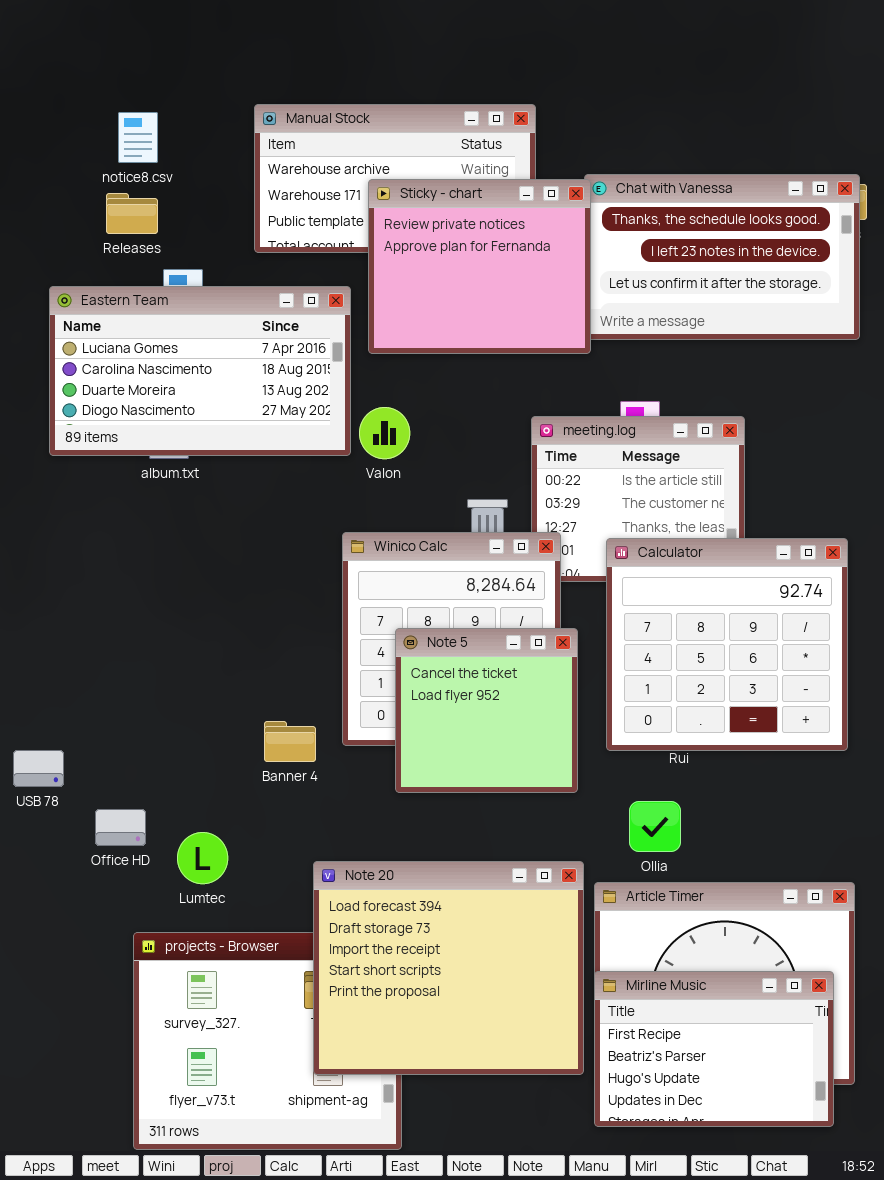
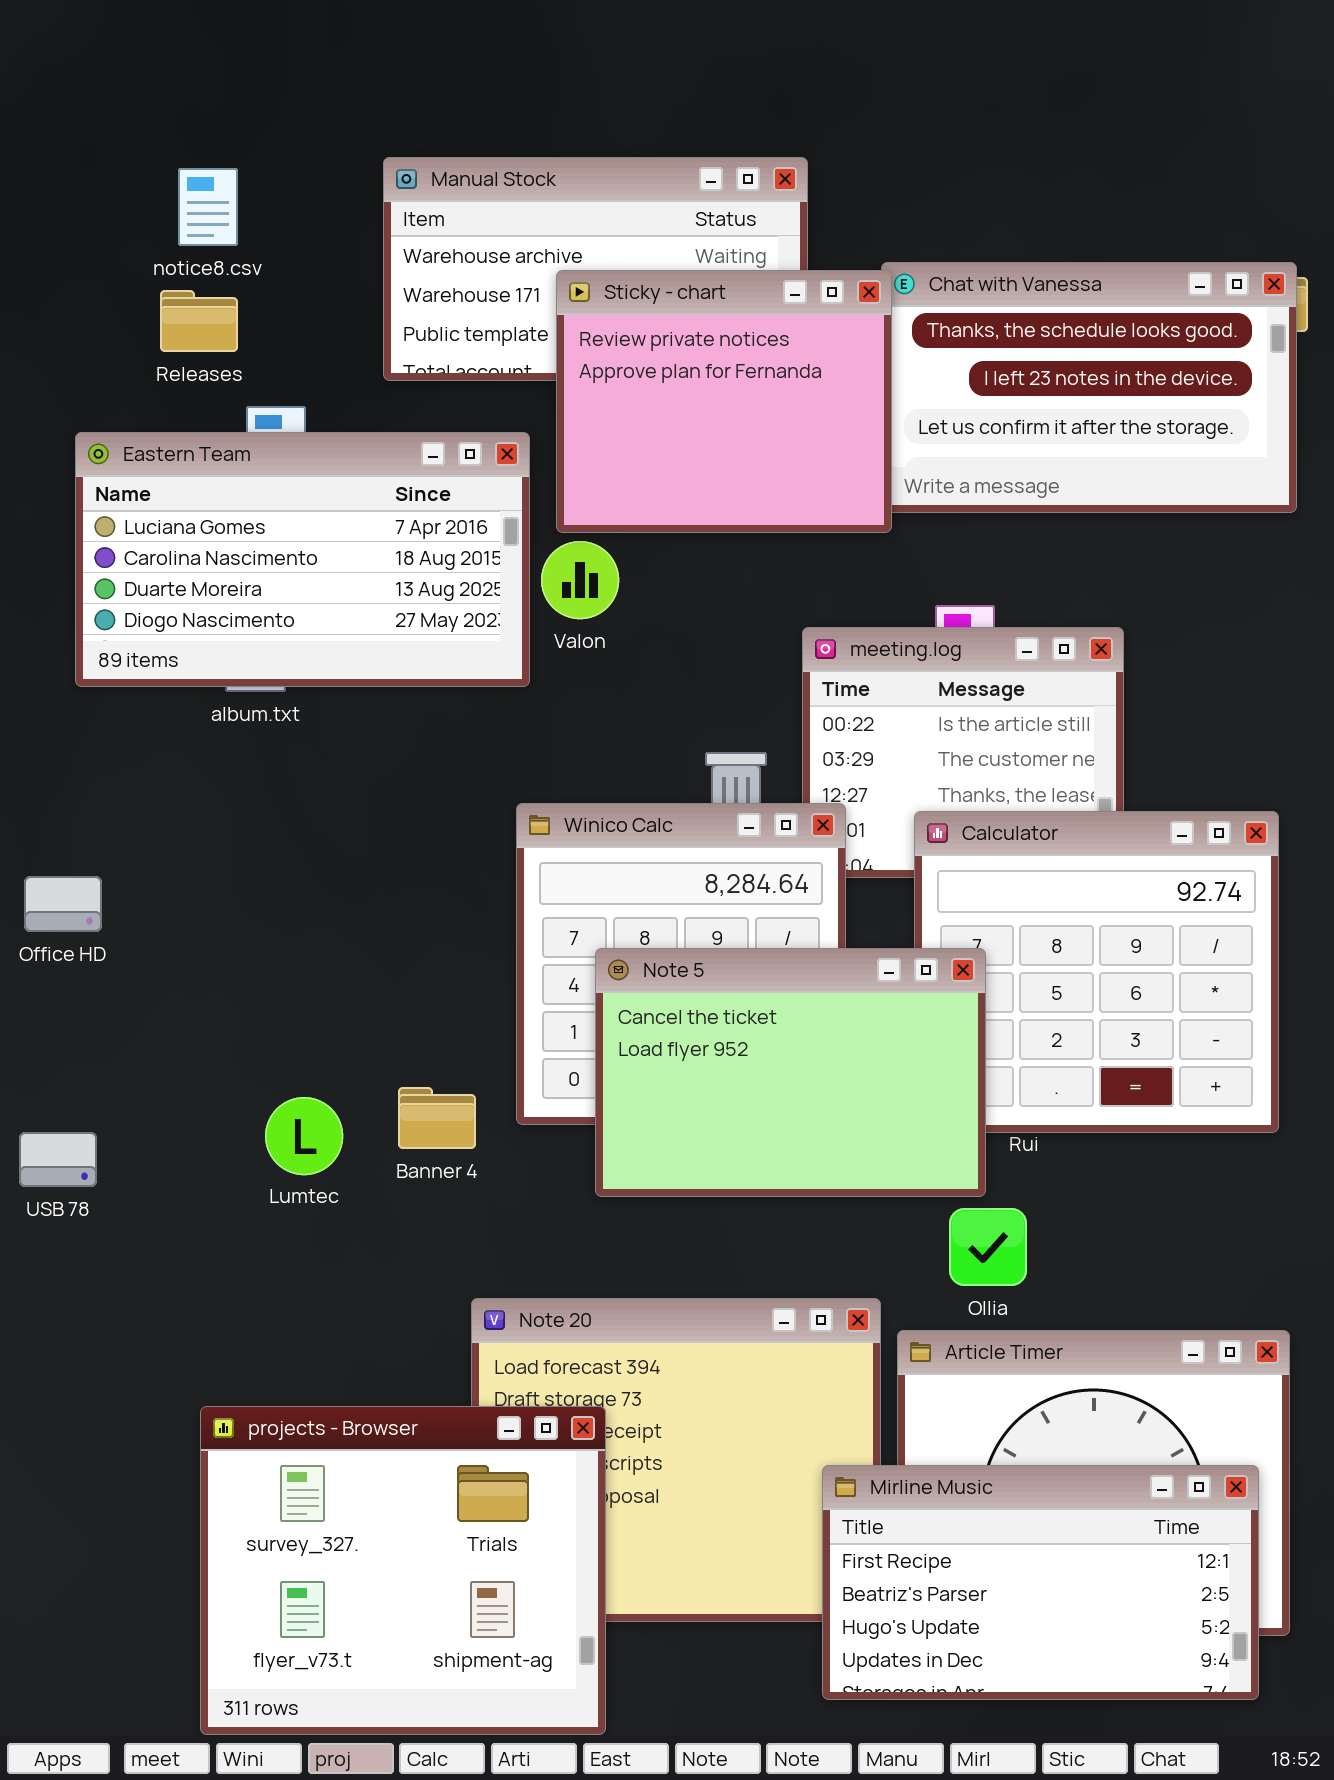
Valon: [359,407,410,459] -> [541,541,619,619], moved
Note 5: [395,628,578,793] -> [595,948,986,1197], resized
Office HD: [95,809,146,846] -> [24,876,102,932], moved
Lumtec: [177,832,228,884] -> [265,1097,343,1175], moved
projects - Browser: [133,932,402,1150] -> [200,1406,606,1735], raised
Mirline Music: [594,971,834,1127] -> [822,1465,1259,1700], resized

